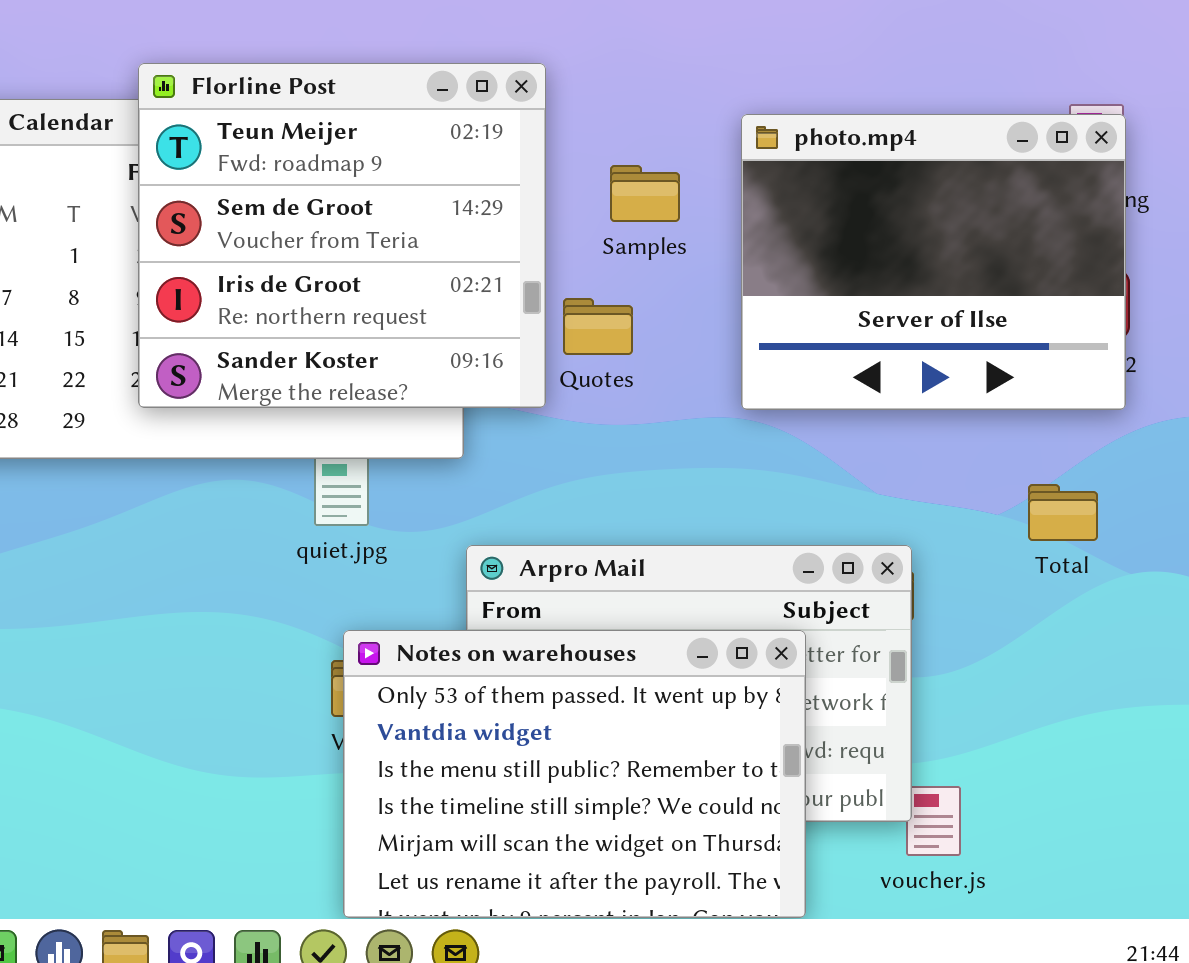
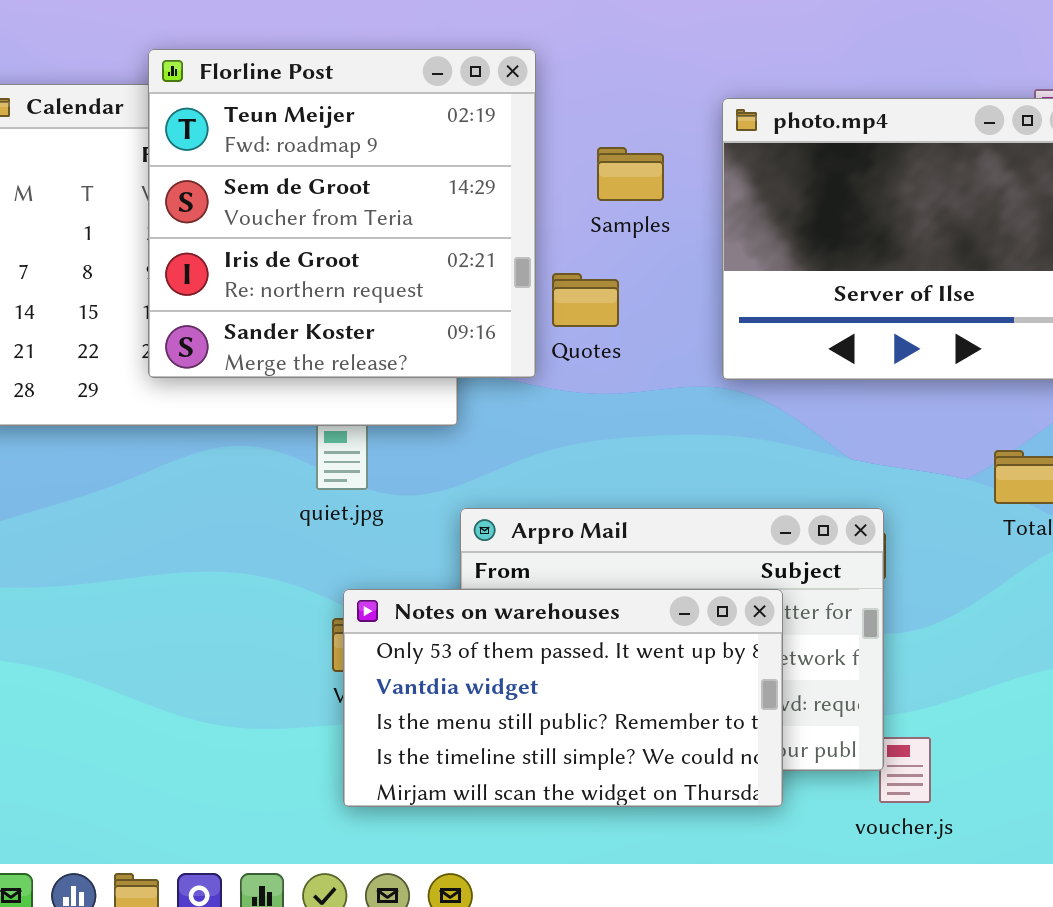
Notes on warehouses: [343,630,806,918] -> [343,589,783,807], resized

